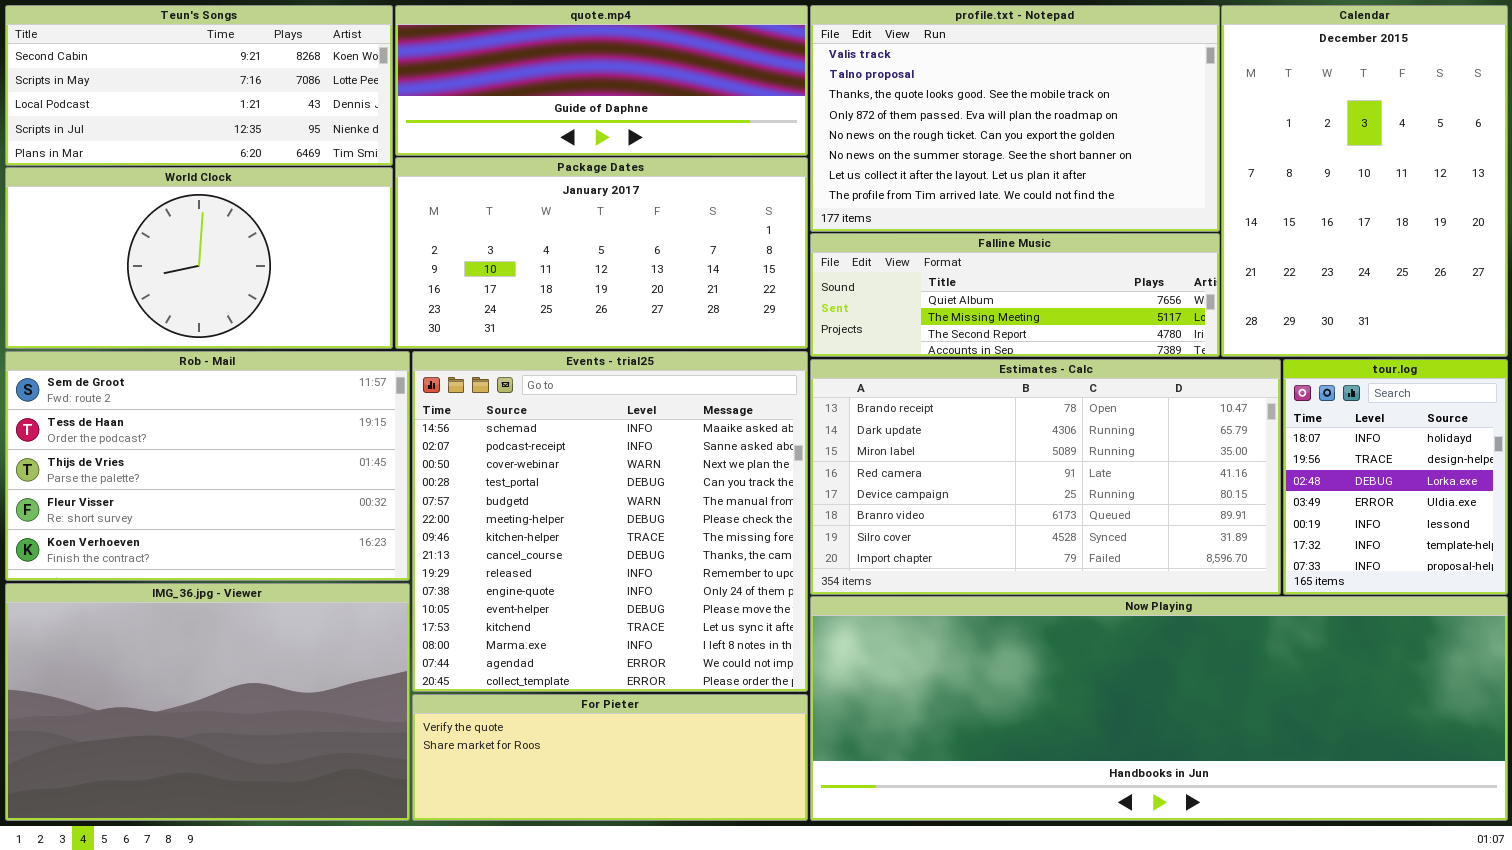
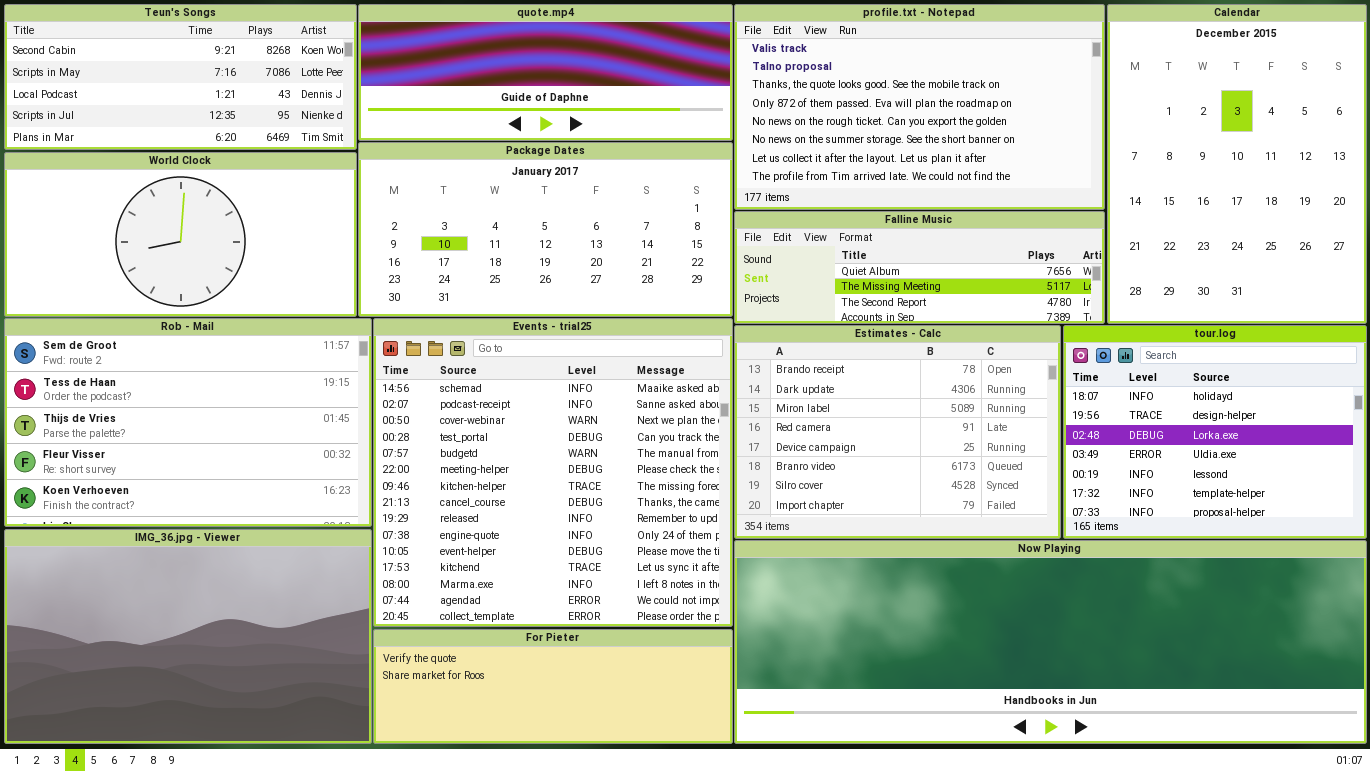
Estimates - Calc: [810,359,1281,595] -> [734,325,1061,539], resized
tour.log: [1283,359,1508,595] -> [1063,325,1367,539], resized

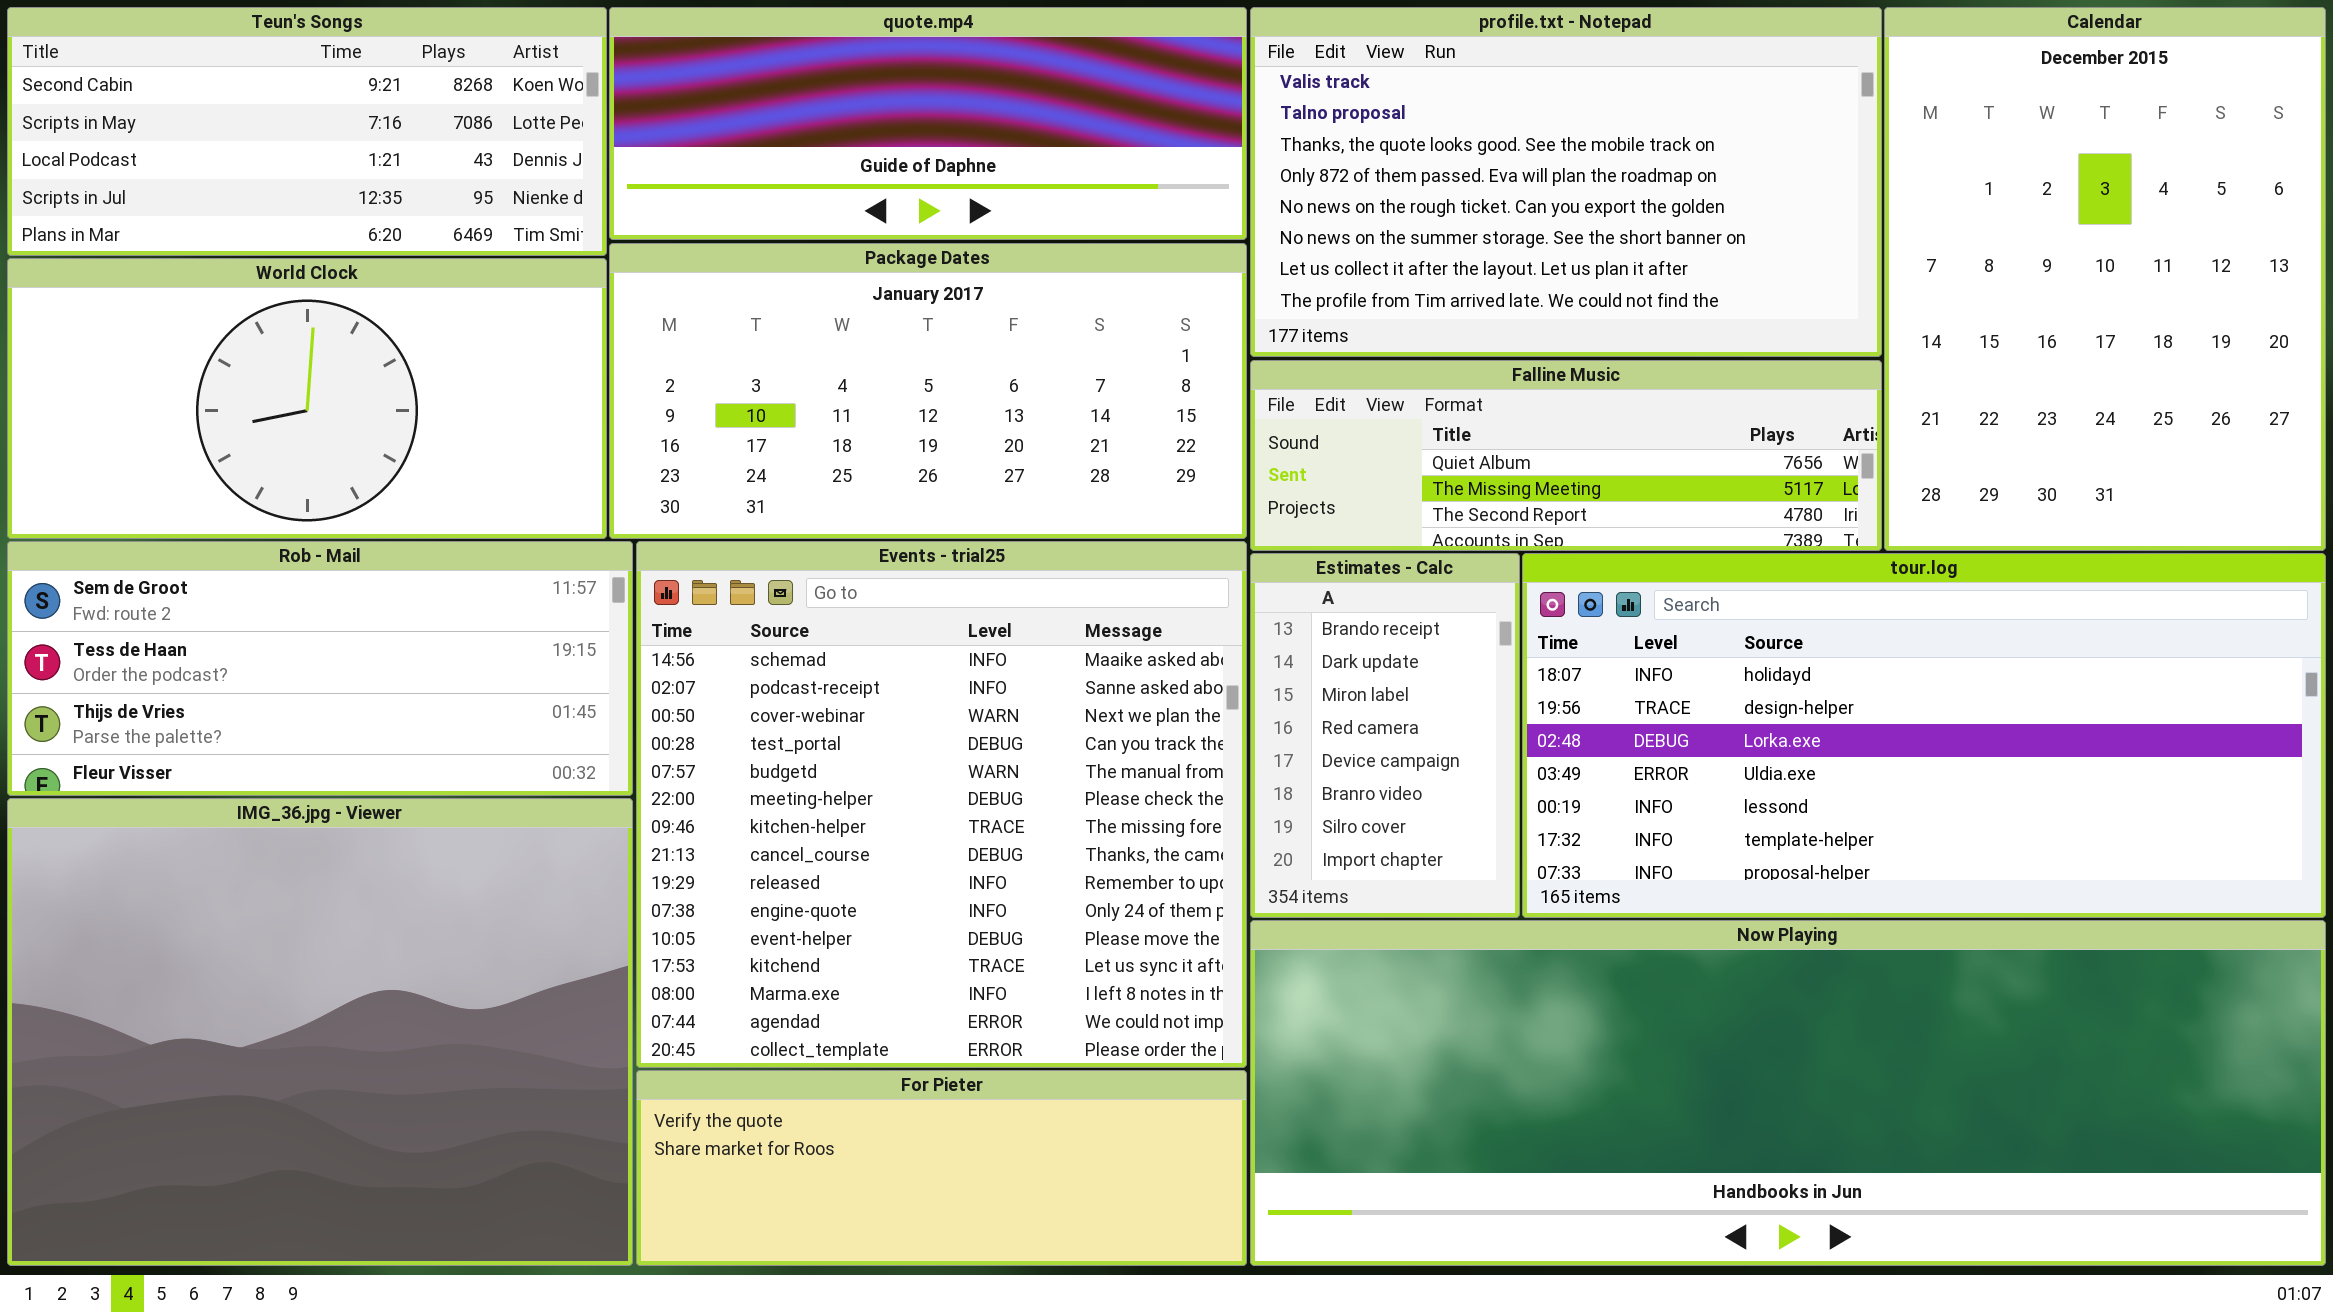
Rob - Mail: [4,318,372,527] -> [7,541,633,796], resized
Estimates - Calc: [734,325,1061,539] -> [1250,553,1520,918], resized
tour.log: [1063,325,1367,539] -> [1522,553,2326,918], resized
IMG_36.jpg - Viewer: [4,529,372,744] -> [7,798,633,1266], resized

